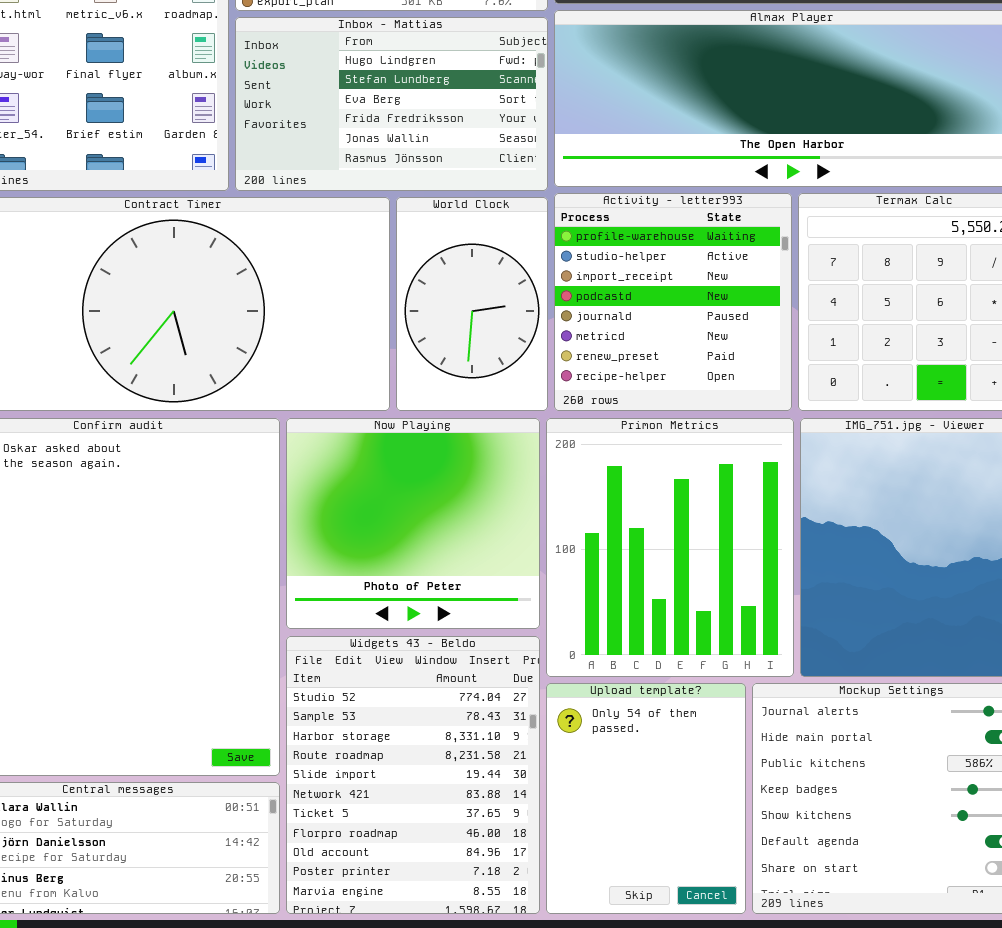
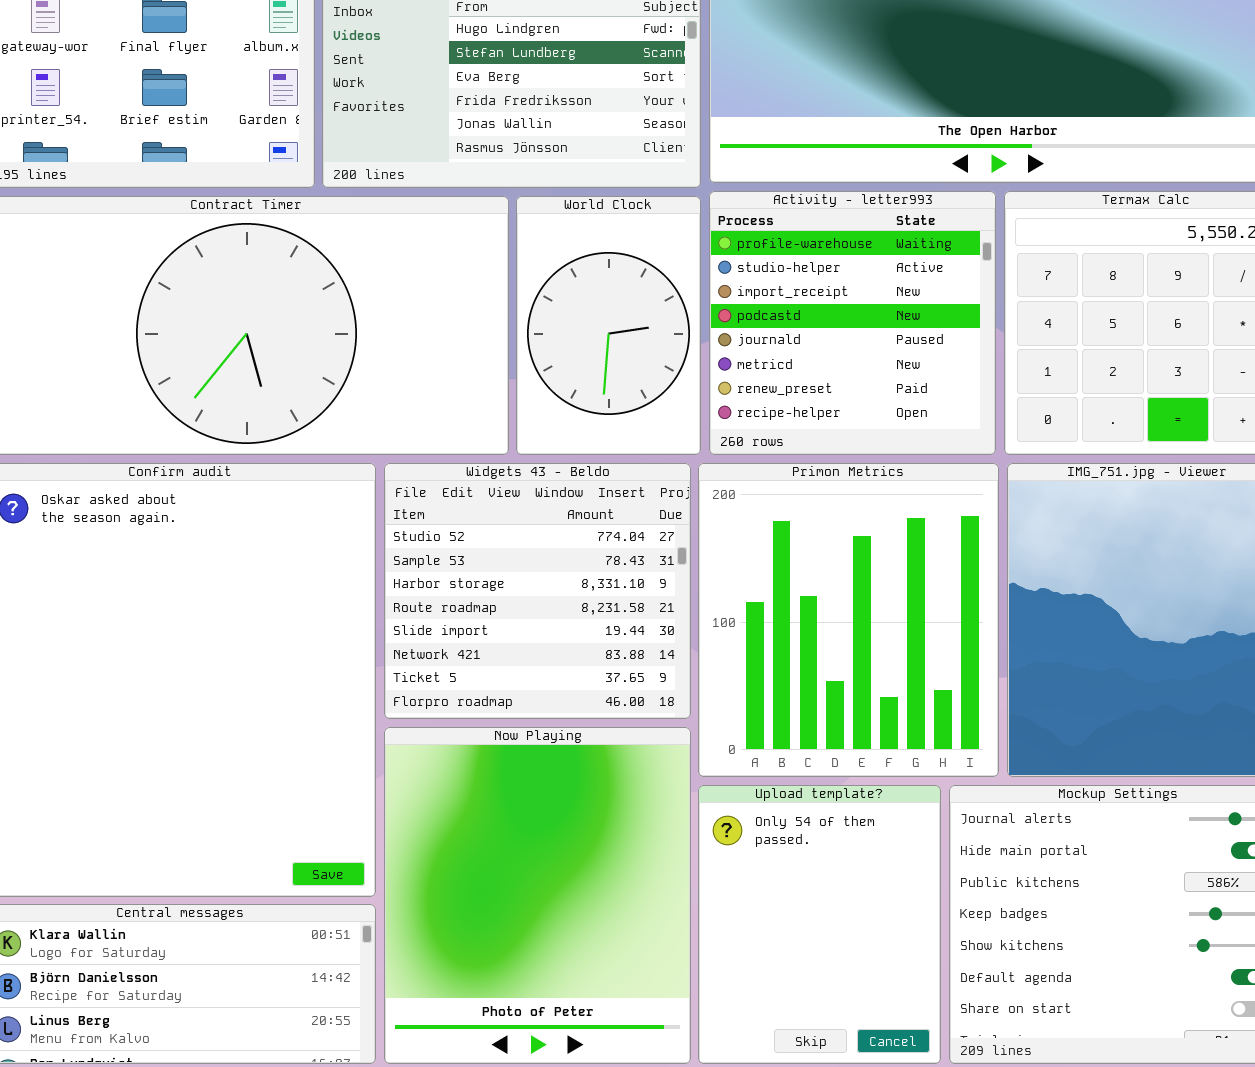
Now Playing: [286,418,540,629] -> [384,727,691,1064], moved, resized
Widgets 43 - Beldo: [286,636,540,914] -> [384,463,691,719], moved, resized

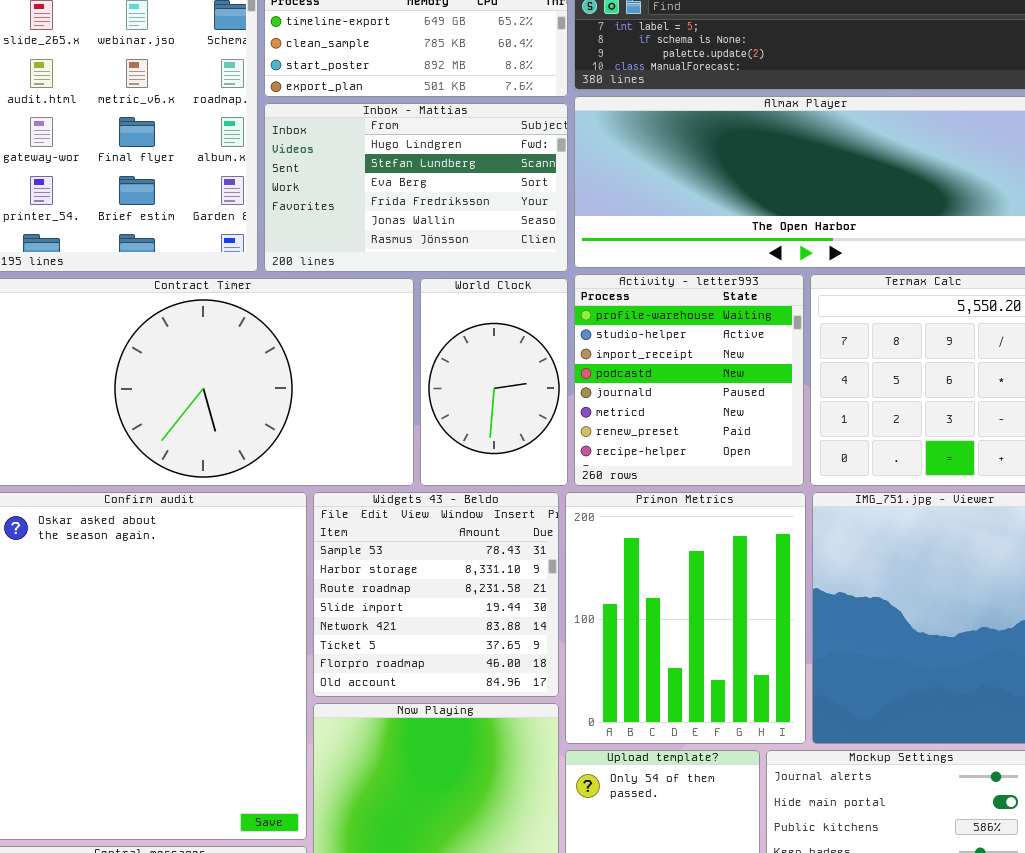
Widgets 43 - Beldo: [384,463,691,719] -> [313,492,559,697], scrolled down 1 row

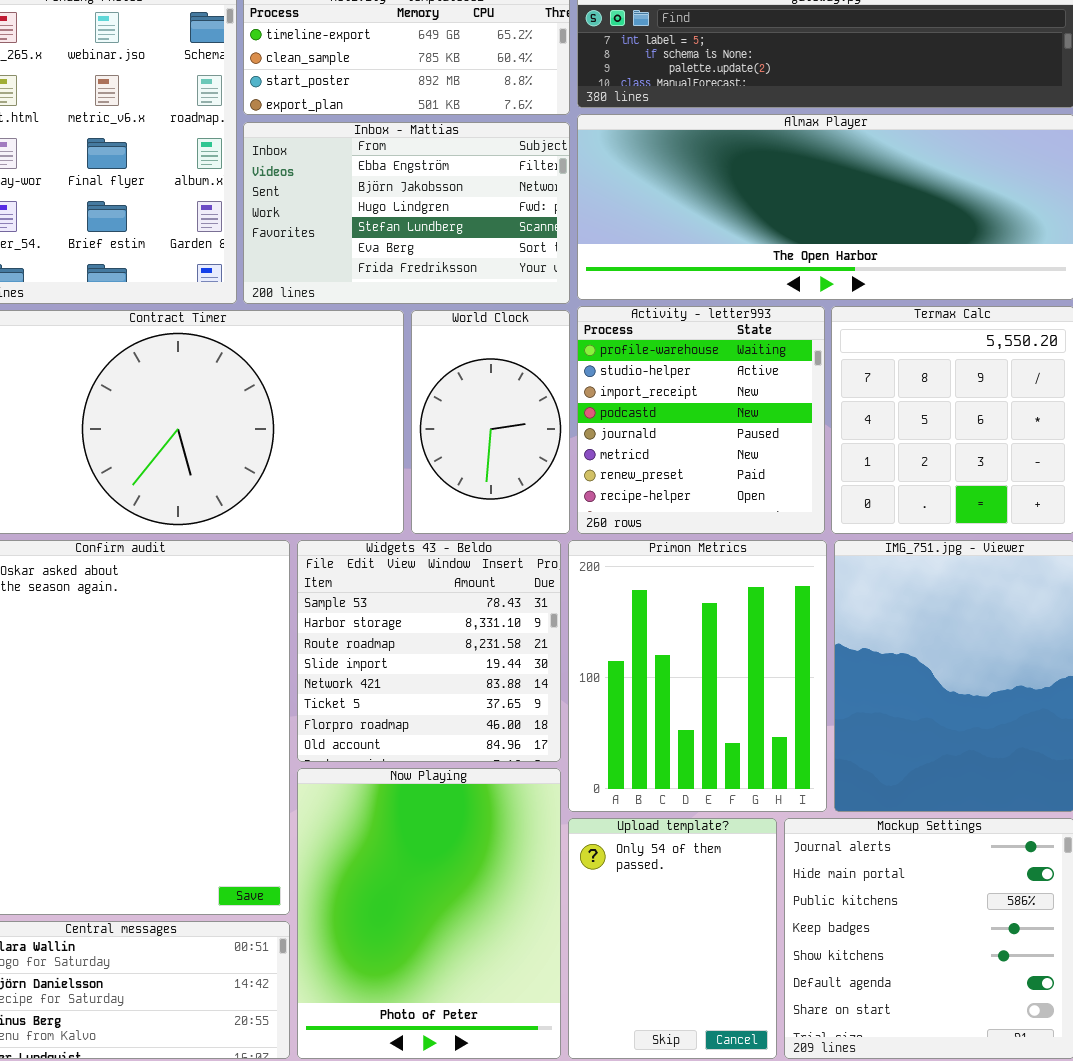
Inbox - Mattias: [264,103,568,272] -> [243,122,570,304], scrolled up 2 rows

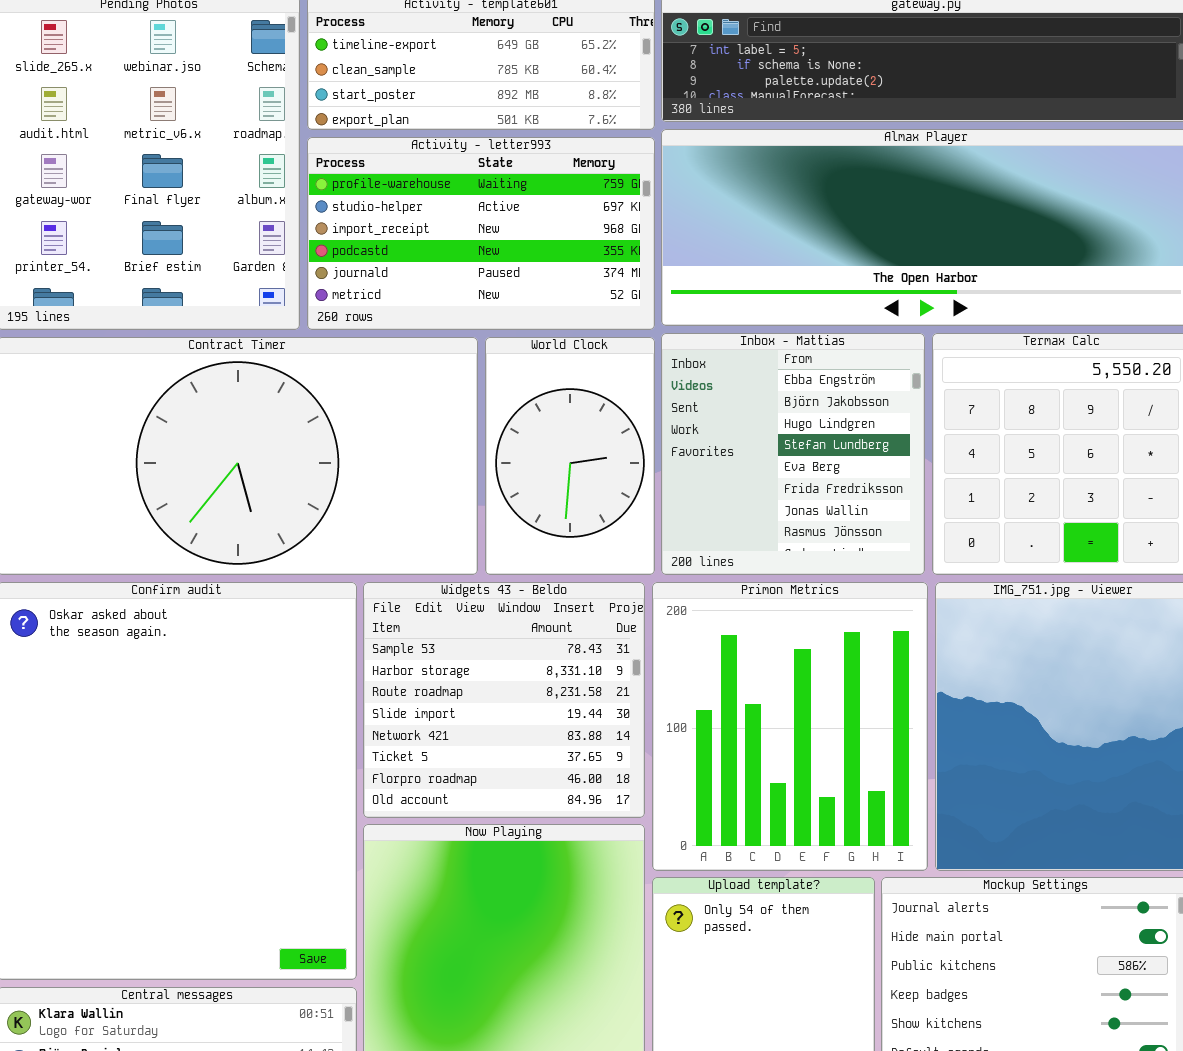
Inbox - Mattias: [243,122,570,304] -> [661,333,925,575], moved, resized
Activity - letter993: [577,306,825,534] -> [307,137,655,330], moved, resized

